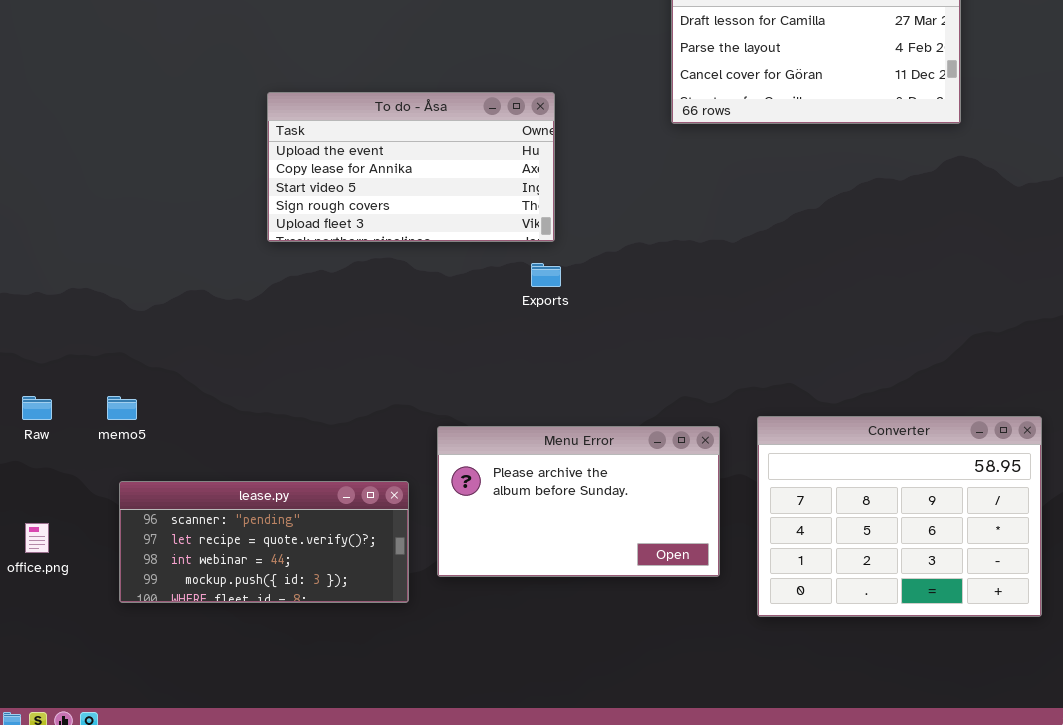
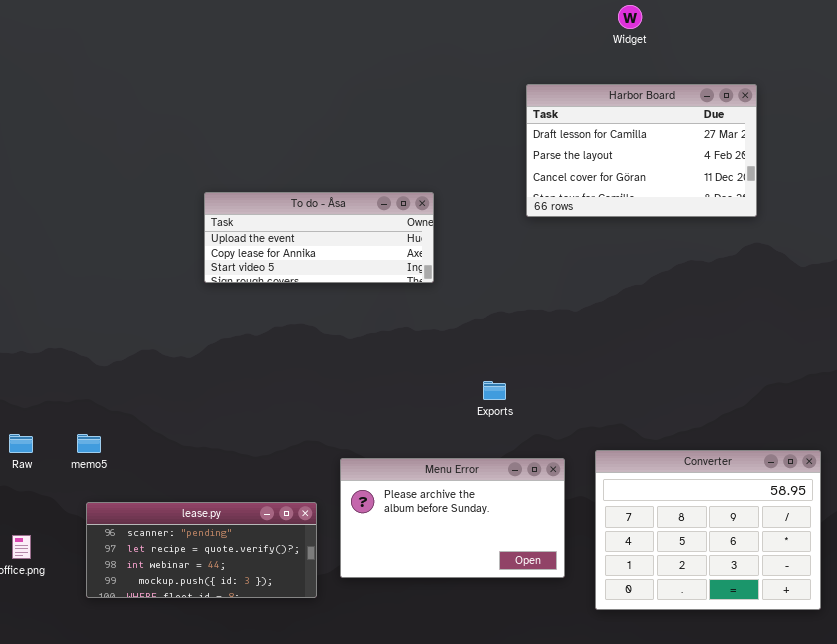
To do - Åsa: [267,92,555,242] -> [204,192,434,283], resized
Exports: [531,263,561,287] -> [483,381,506,400], moved

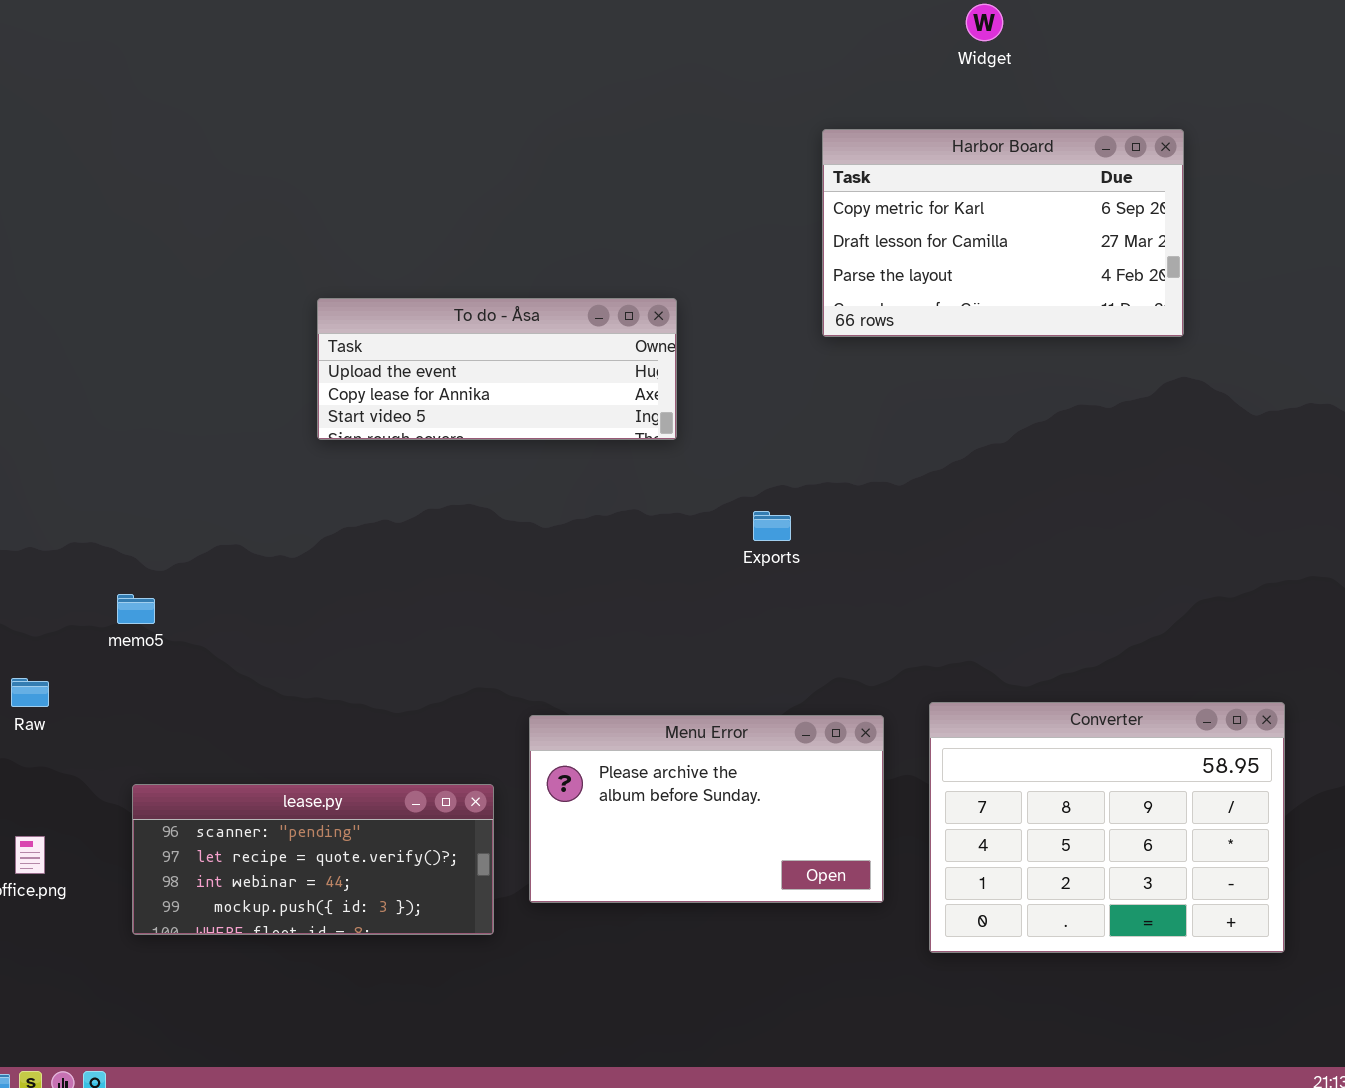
Harbor Board: [526,84,757,217] -> [822,129,1184,337], scrolled up 1 row
Exports: [483,381,506,400] -> [753,511,791,541], moved
memo5: [77,434,101,453] -> [117,594,155,624], moved

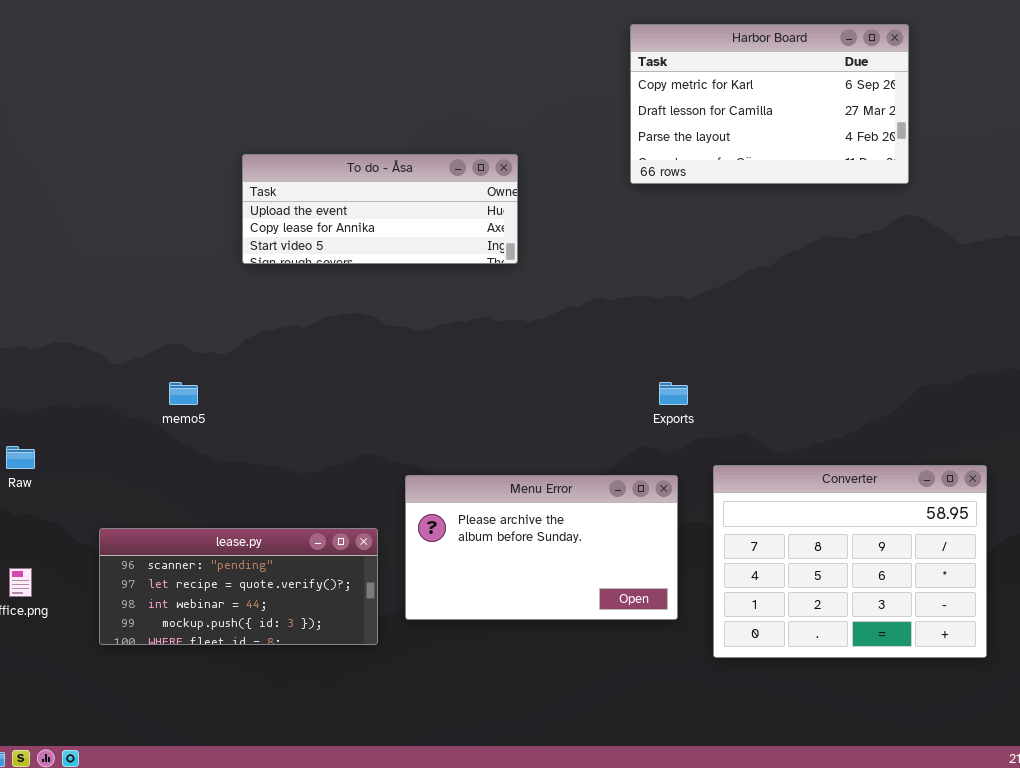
Exports: [753,511,791,541] -> [659,382,688,405], moved
memo5: [117,594,155,624] -> [169,382,198,405], moved

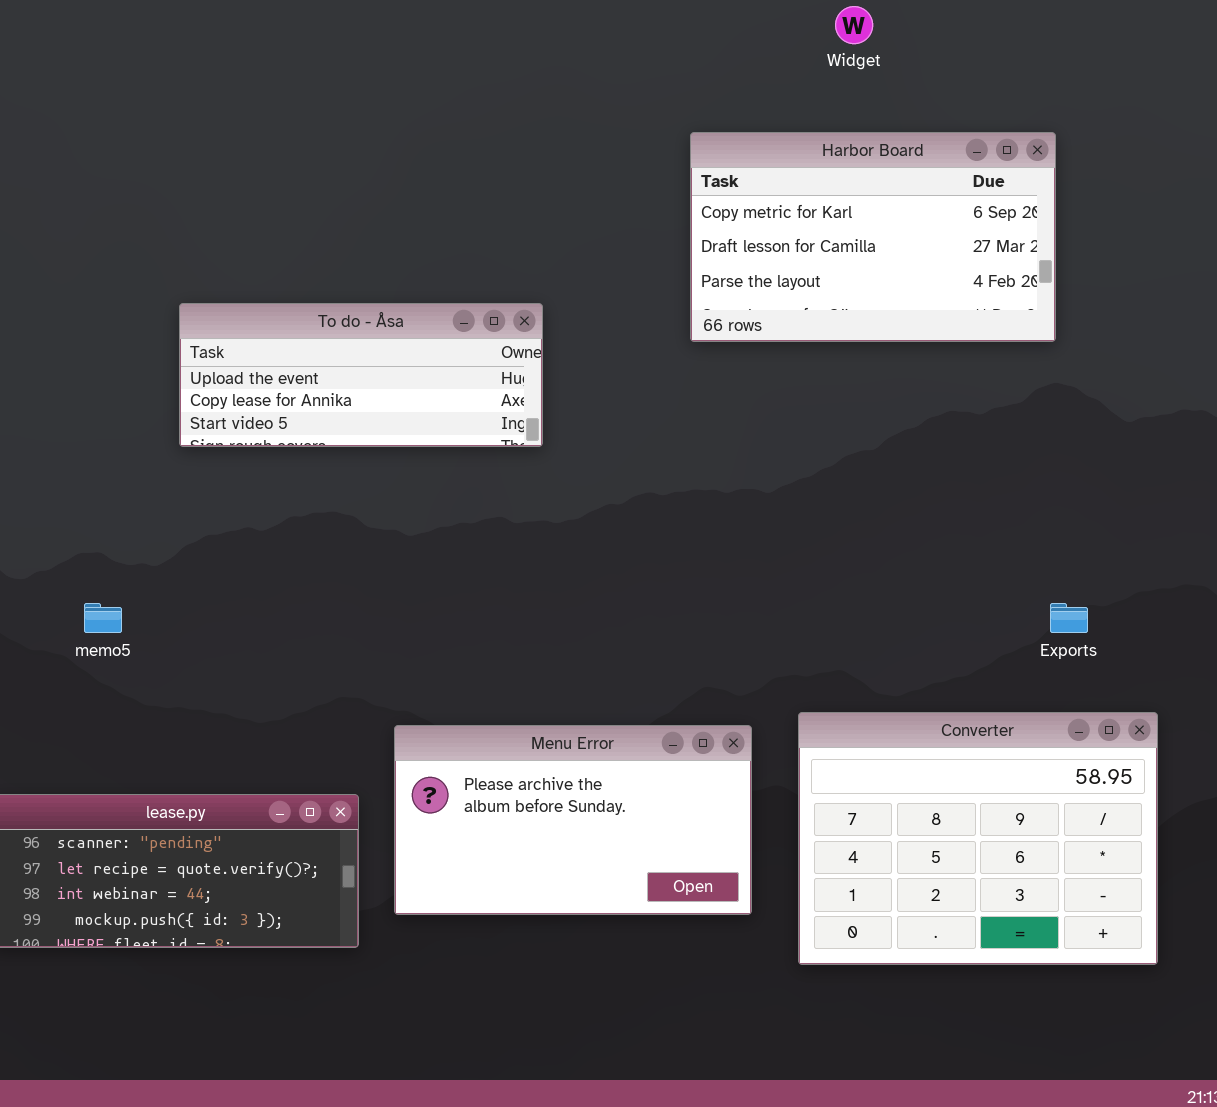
Exports: [659,382,688,405] -> [1050,603,1088,633], moved

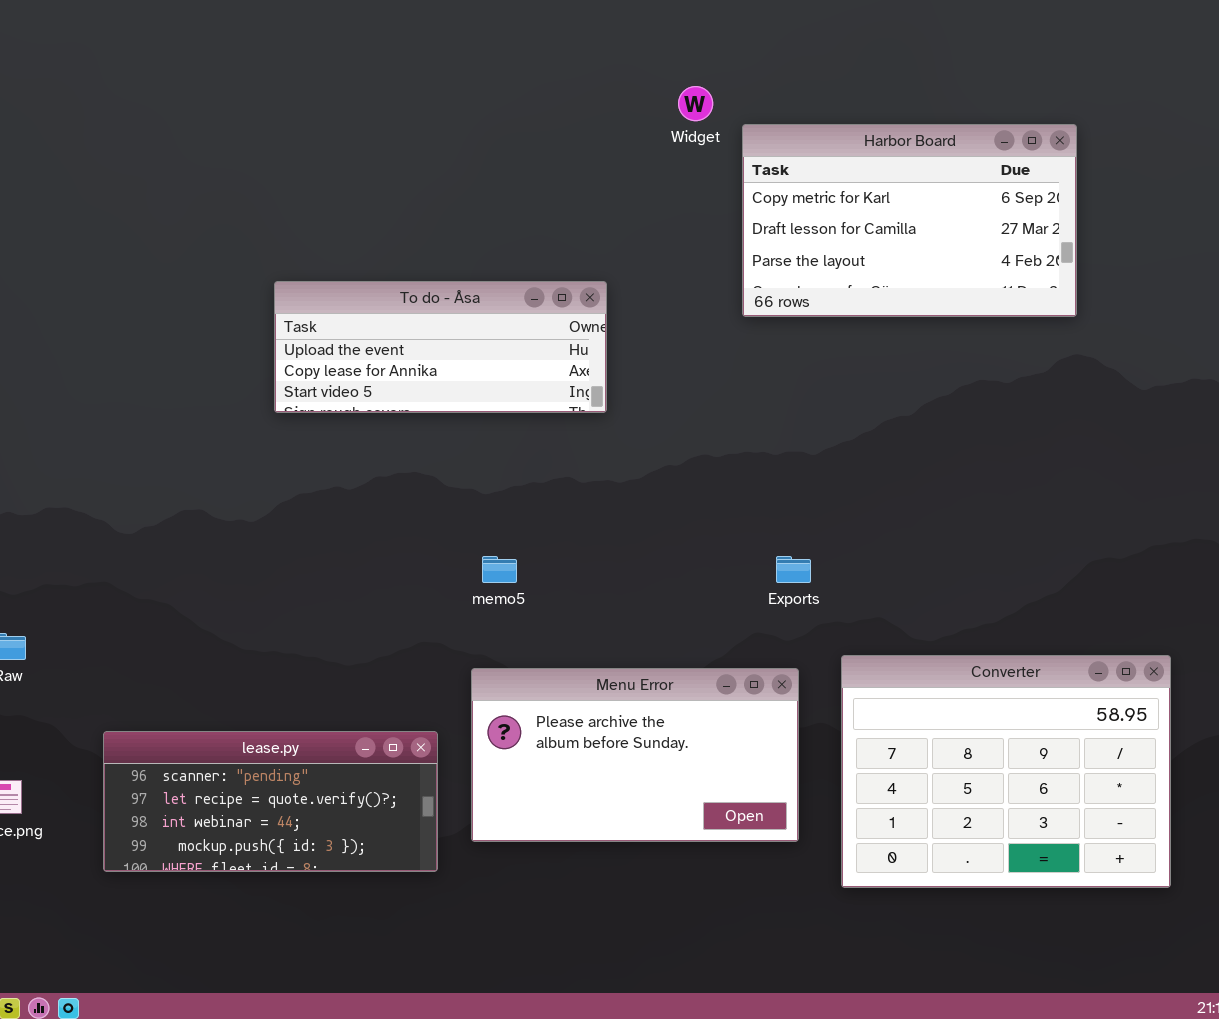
Widget: [835,6,873,44] -> [678,86,713,121], moved
memo5: [84,603,122,633] -> [482,556,517,583], moved
Exports: [1050,603,1088,633] -> [776,556,811,583], moved

